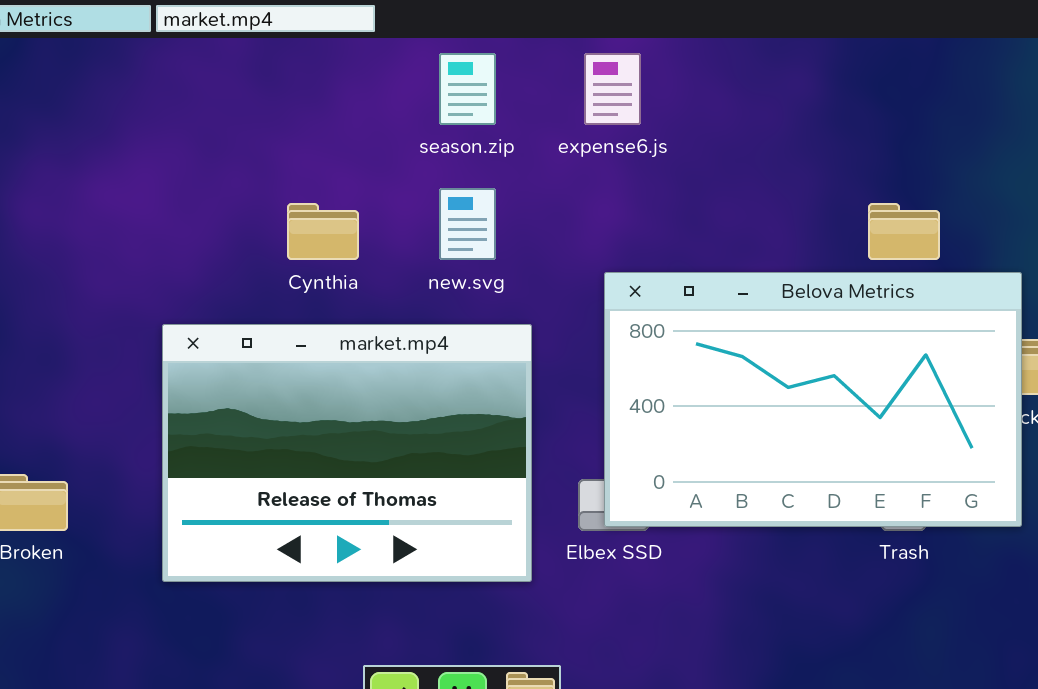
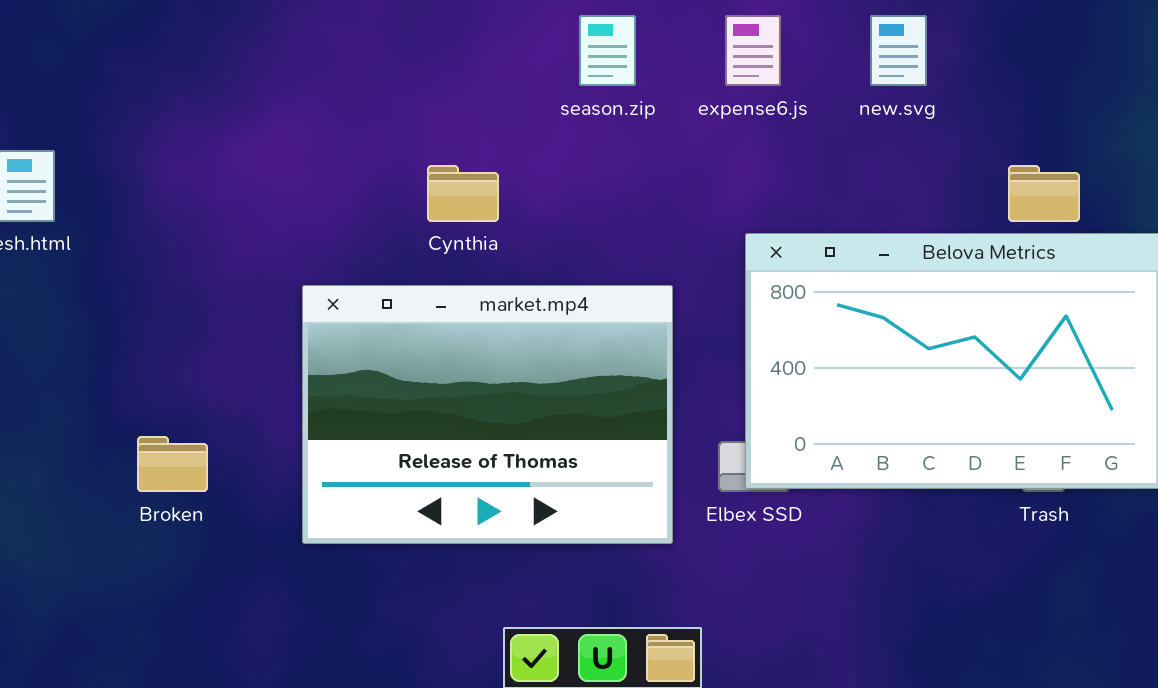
new.svg: [439,188,496,260] -> [870,15,927,86], moved

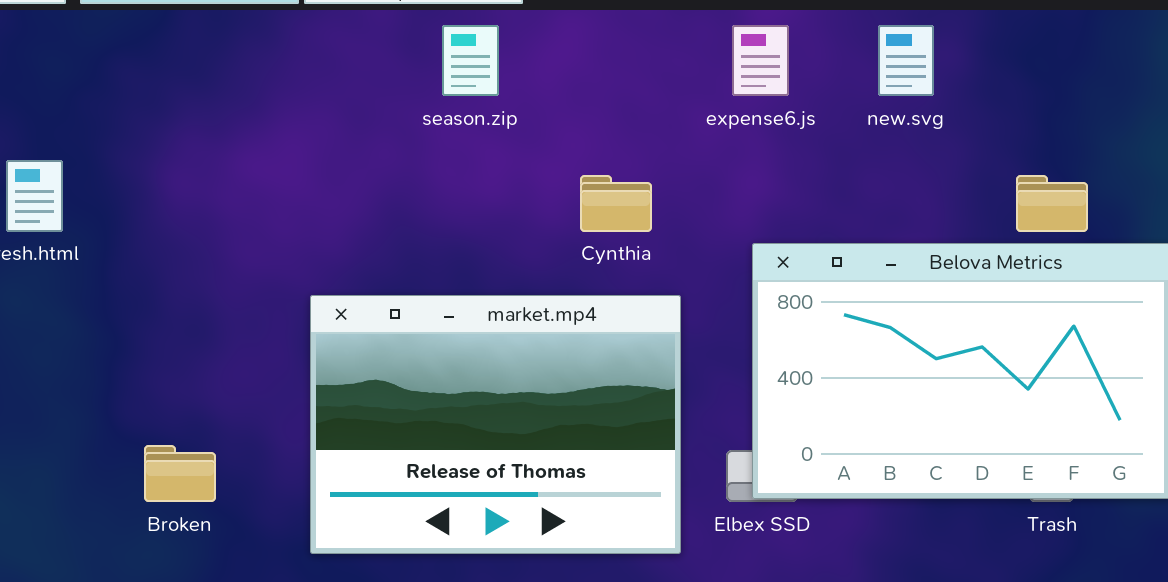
season.zip: [579,15,636,86] -> [442,25,499,96], moved
Cynthia: [427,165,499,222] -> [580,175,652,232], moved

